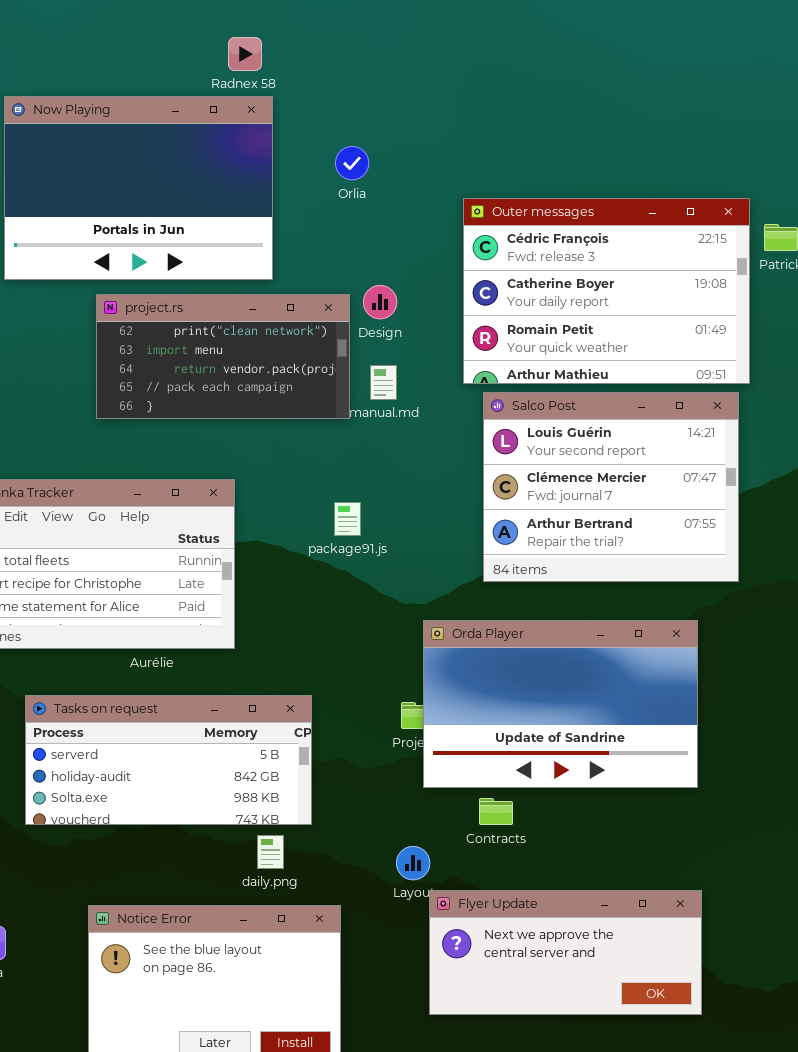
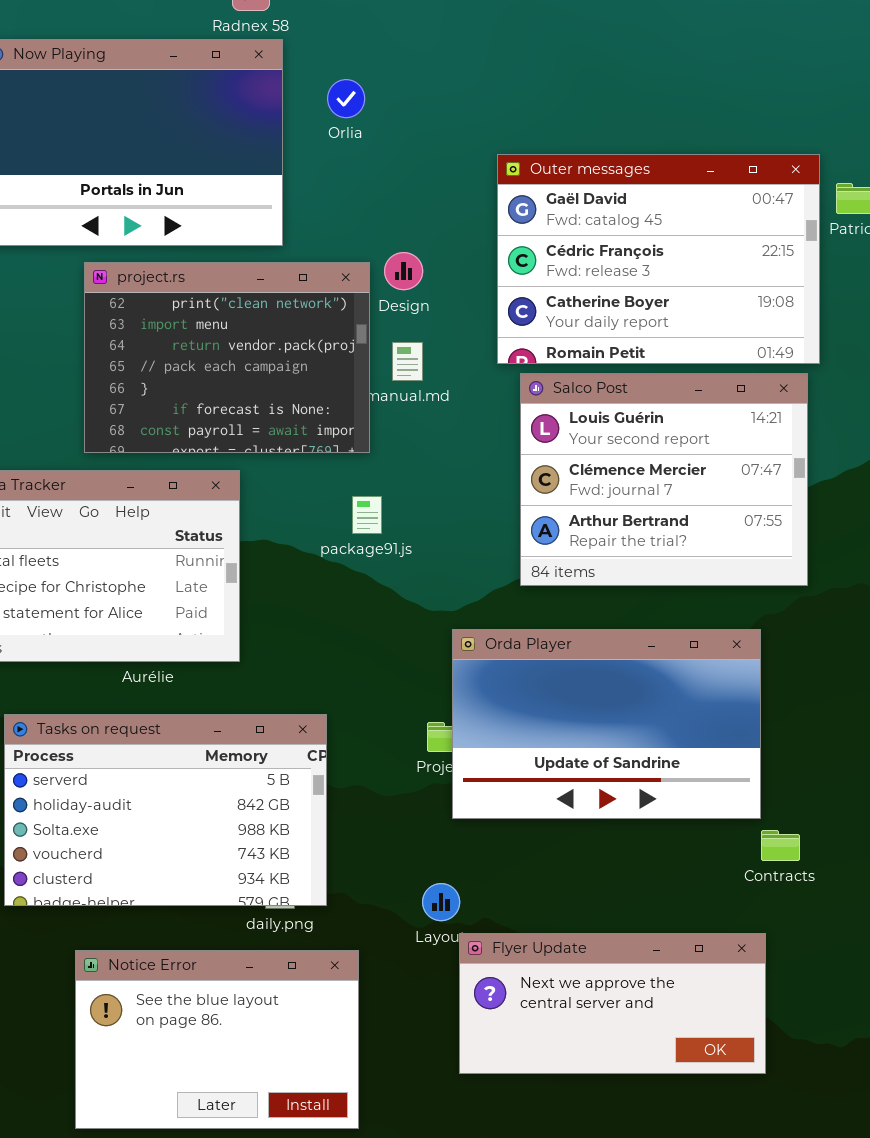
Orlia: [335,146,369,180] -> [327,79,365,118], moved
Outer messages: [463,198,750,384] -> [497,154,820,364], scrolled up 1 row
project.rs: [96,294,350,419] -> [84,262,370,453], resized
Tasks on request: [25,695,312,825] -> [4,714,327,906], resized
Contracts: [479,798,513,825] -> [761,830,800,861], moved

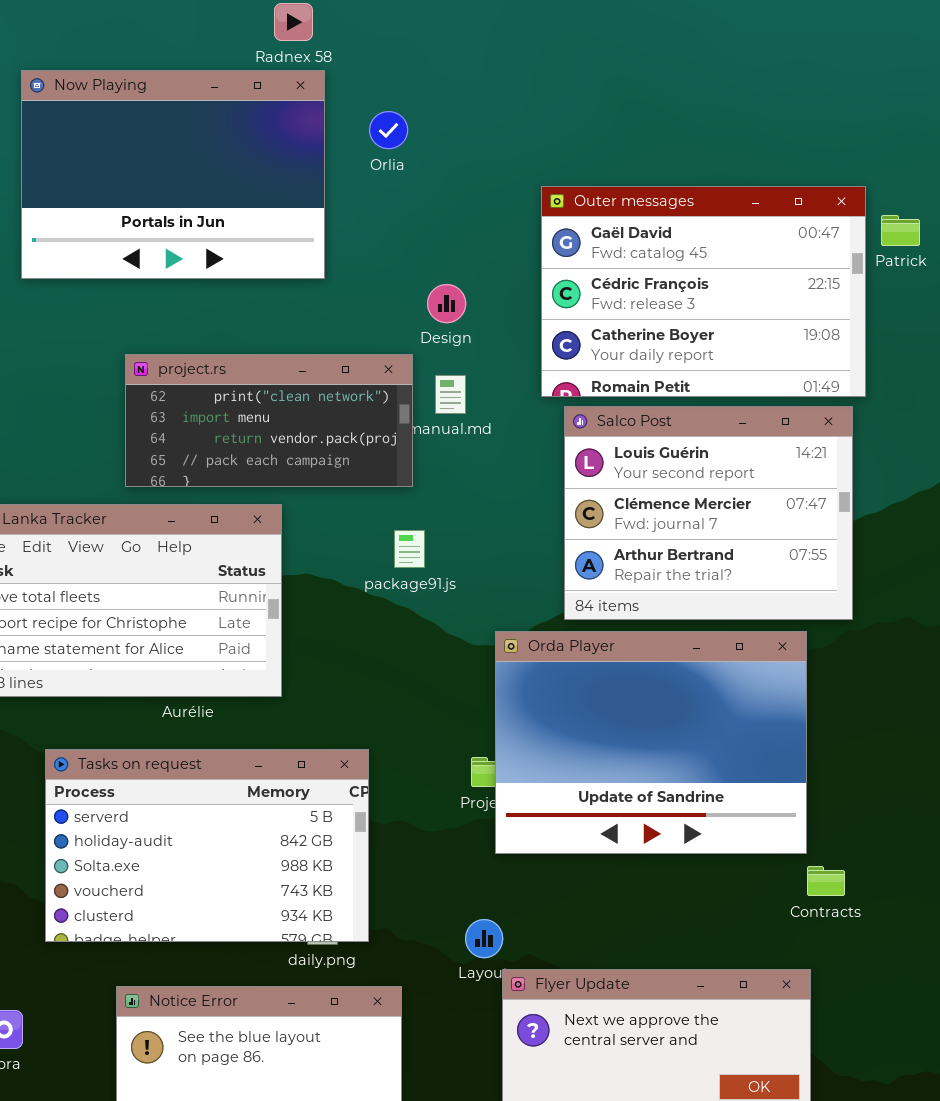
project.rs: [84,262,370,453] -> [125,354,413,487], resized
Orda Player: [452,629,761,819] -> [495,631,807,854], resized

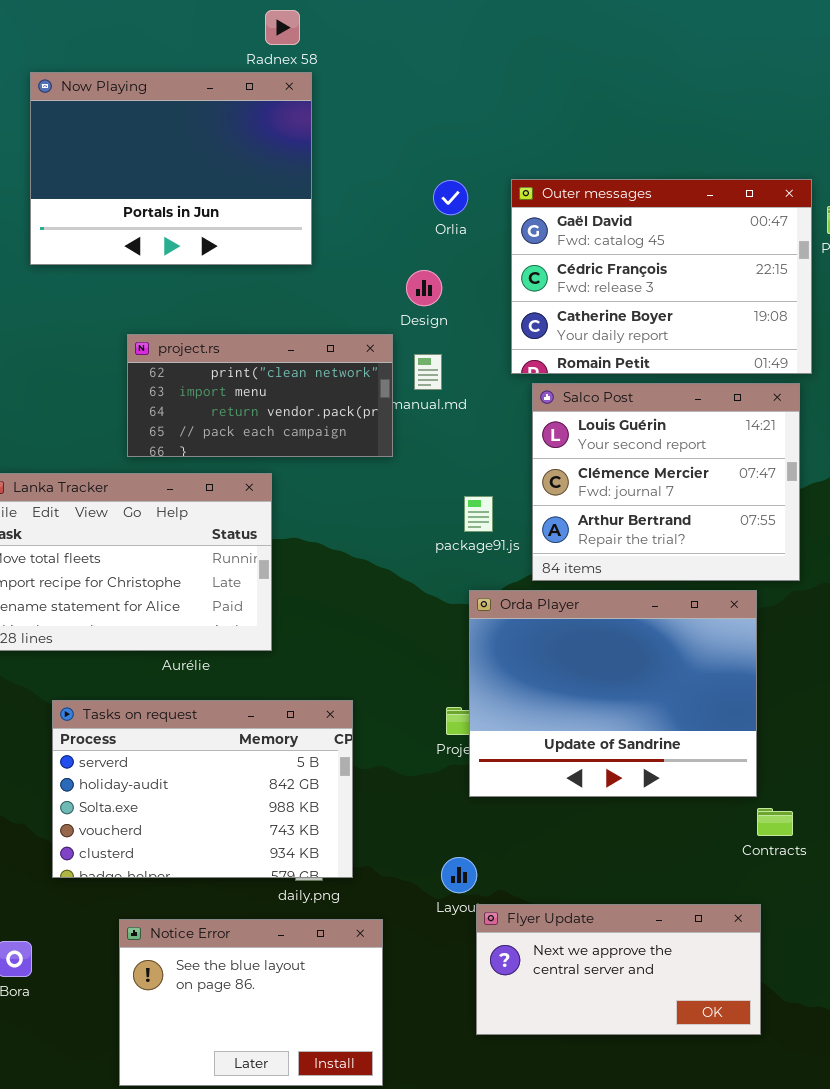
Orlia: [369,111,408,149] -> [433,180,468,215], moved
package91.js: [394,530,425,568] -> [464,496,493,532], moved

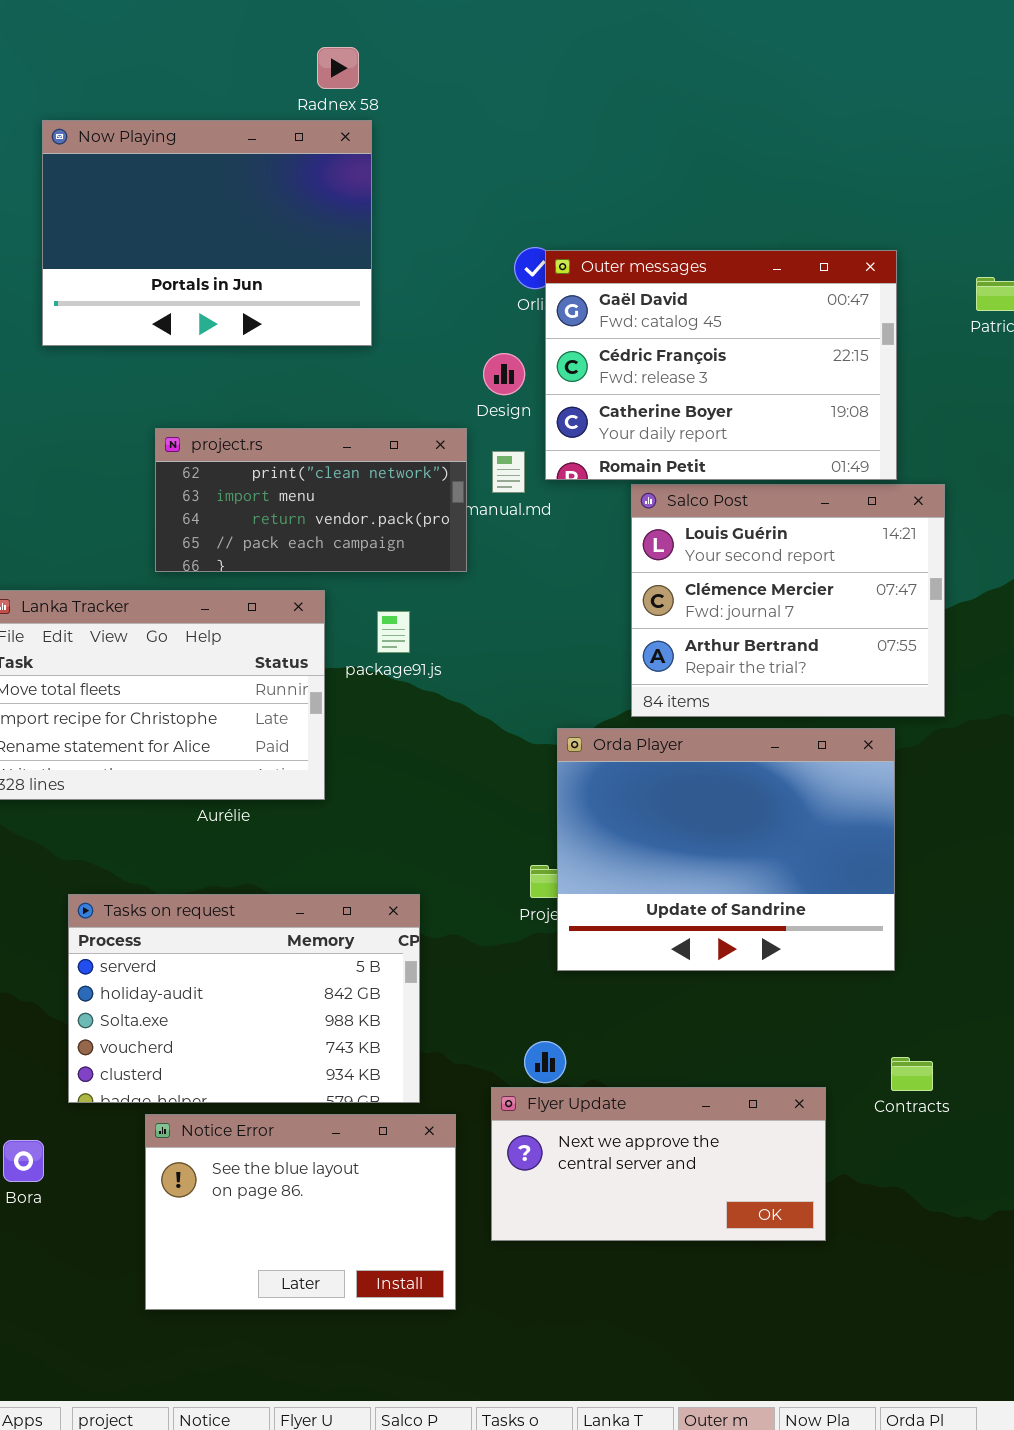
Outer messages: [511,179,812,374] -> [545,250,897,480], moved
package91.js: [464,496,493,532] -> [377,611,410,653], moved
Tasks on request: [52,700,353,878] -> [68,894,420,1103], moved
Contracts: [757,808,793,836] -> [891,1057,933,1091], moved
Flyer Update: [476,904,761,1035] -> [491,1087,826,1241], moved

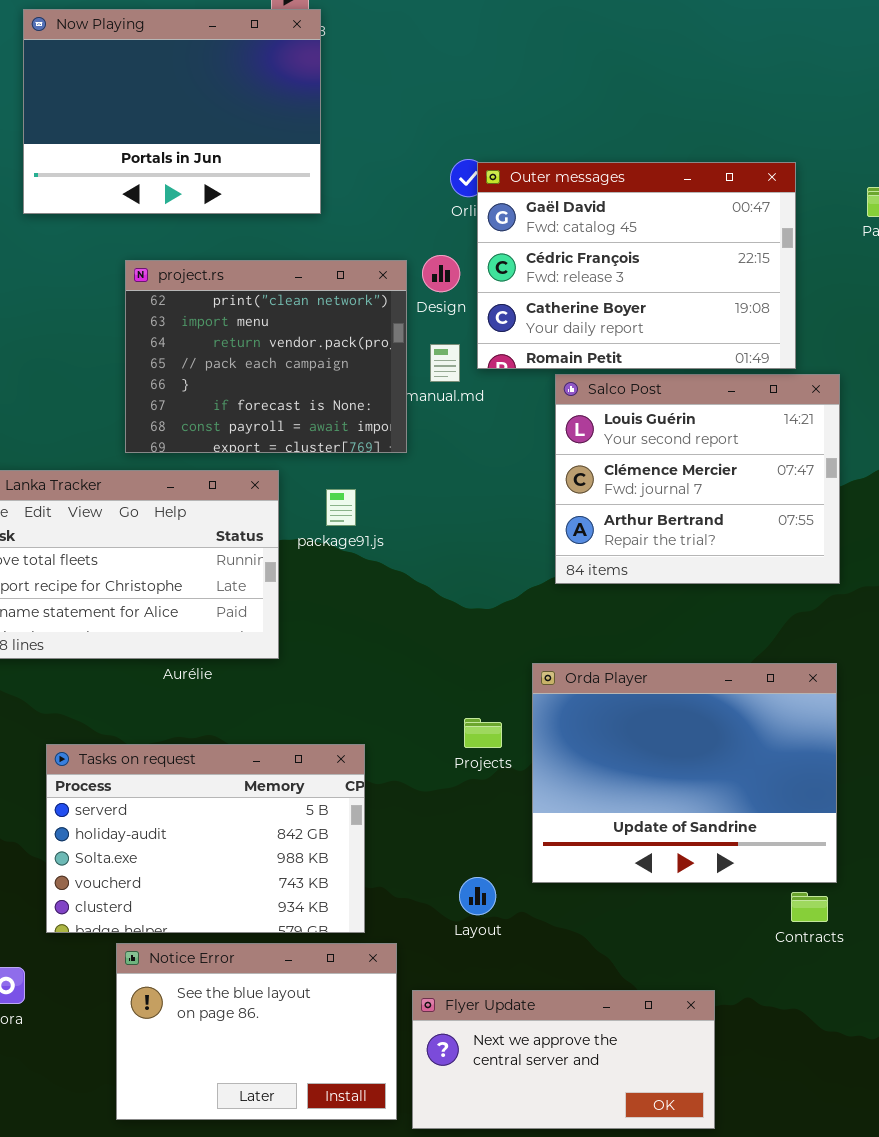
Now Playing: [42,120,372,346] -> [23,9,321,214], moved
project.rs: [155,428,467,572] -> [125,260,407,453], resized
Orda Player: [557,728,895,971] -> [532,663,837,883], moved
Flyer Update: [491,1087,826,1241] -> [412,990,715,1129], moved

